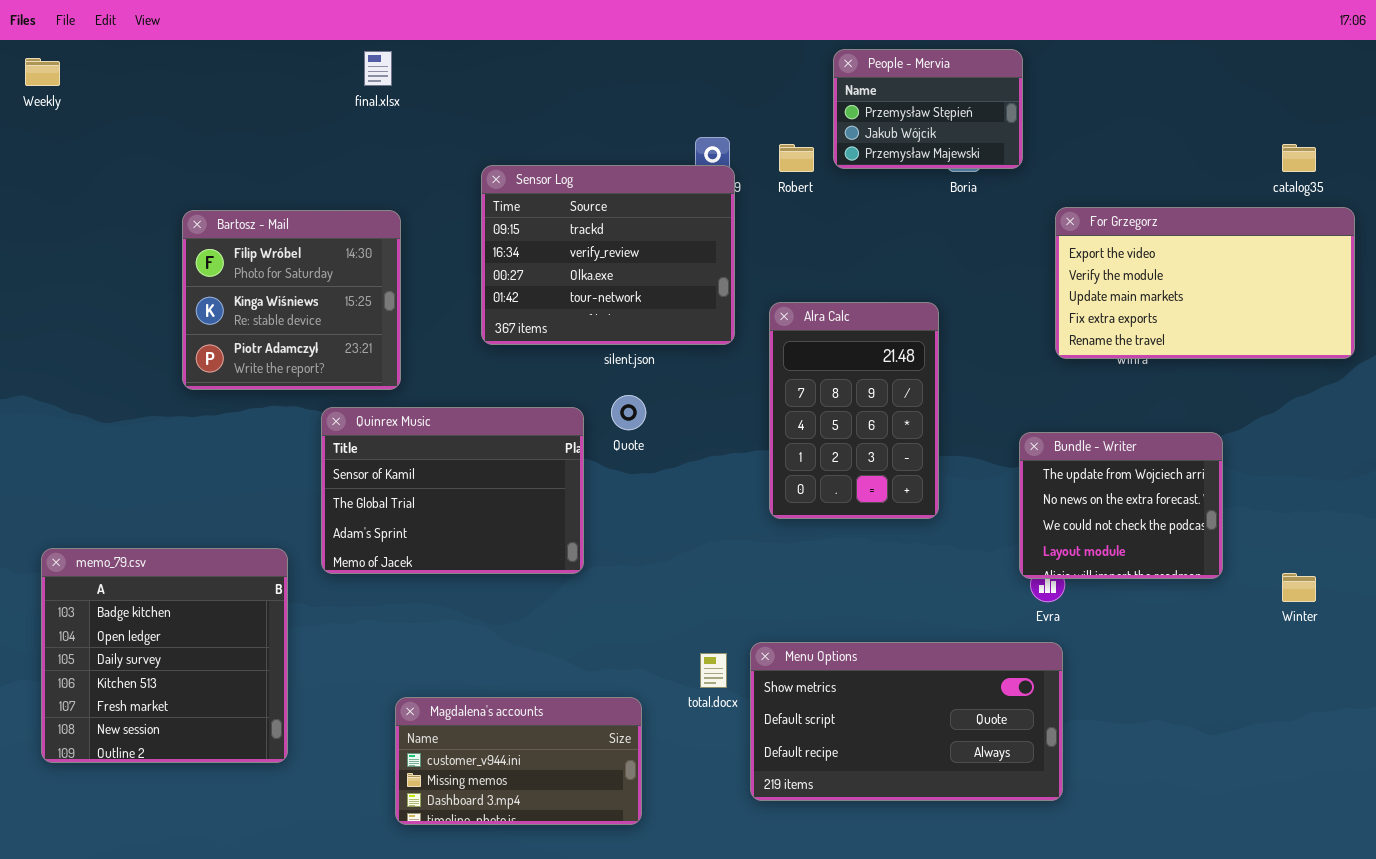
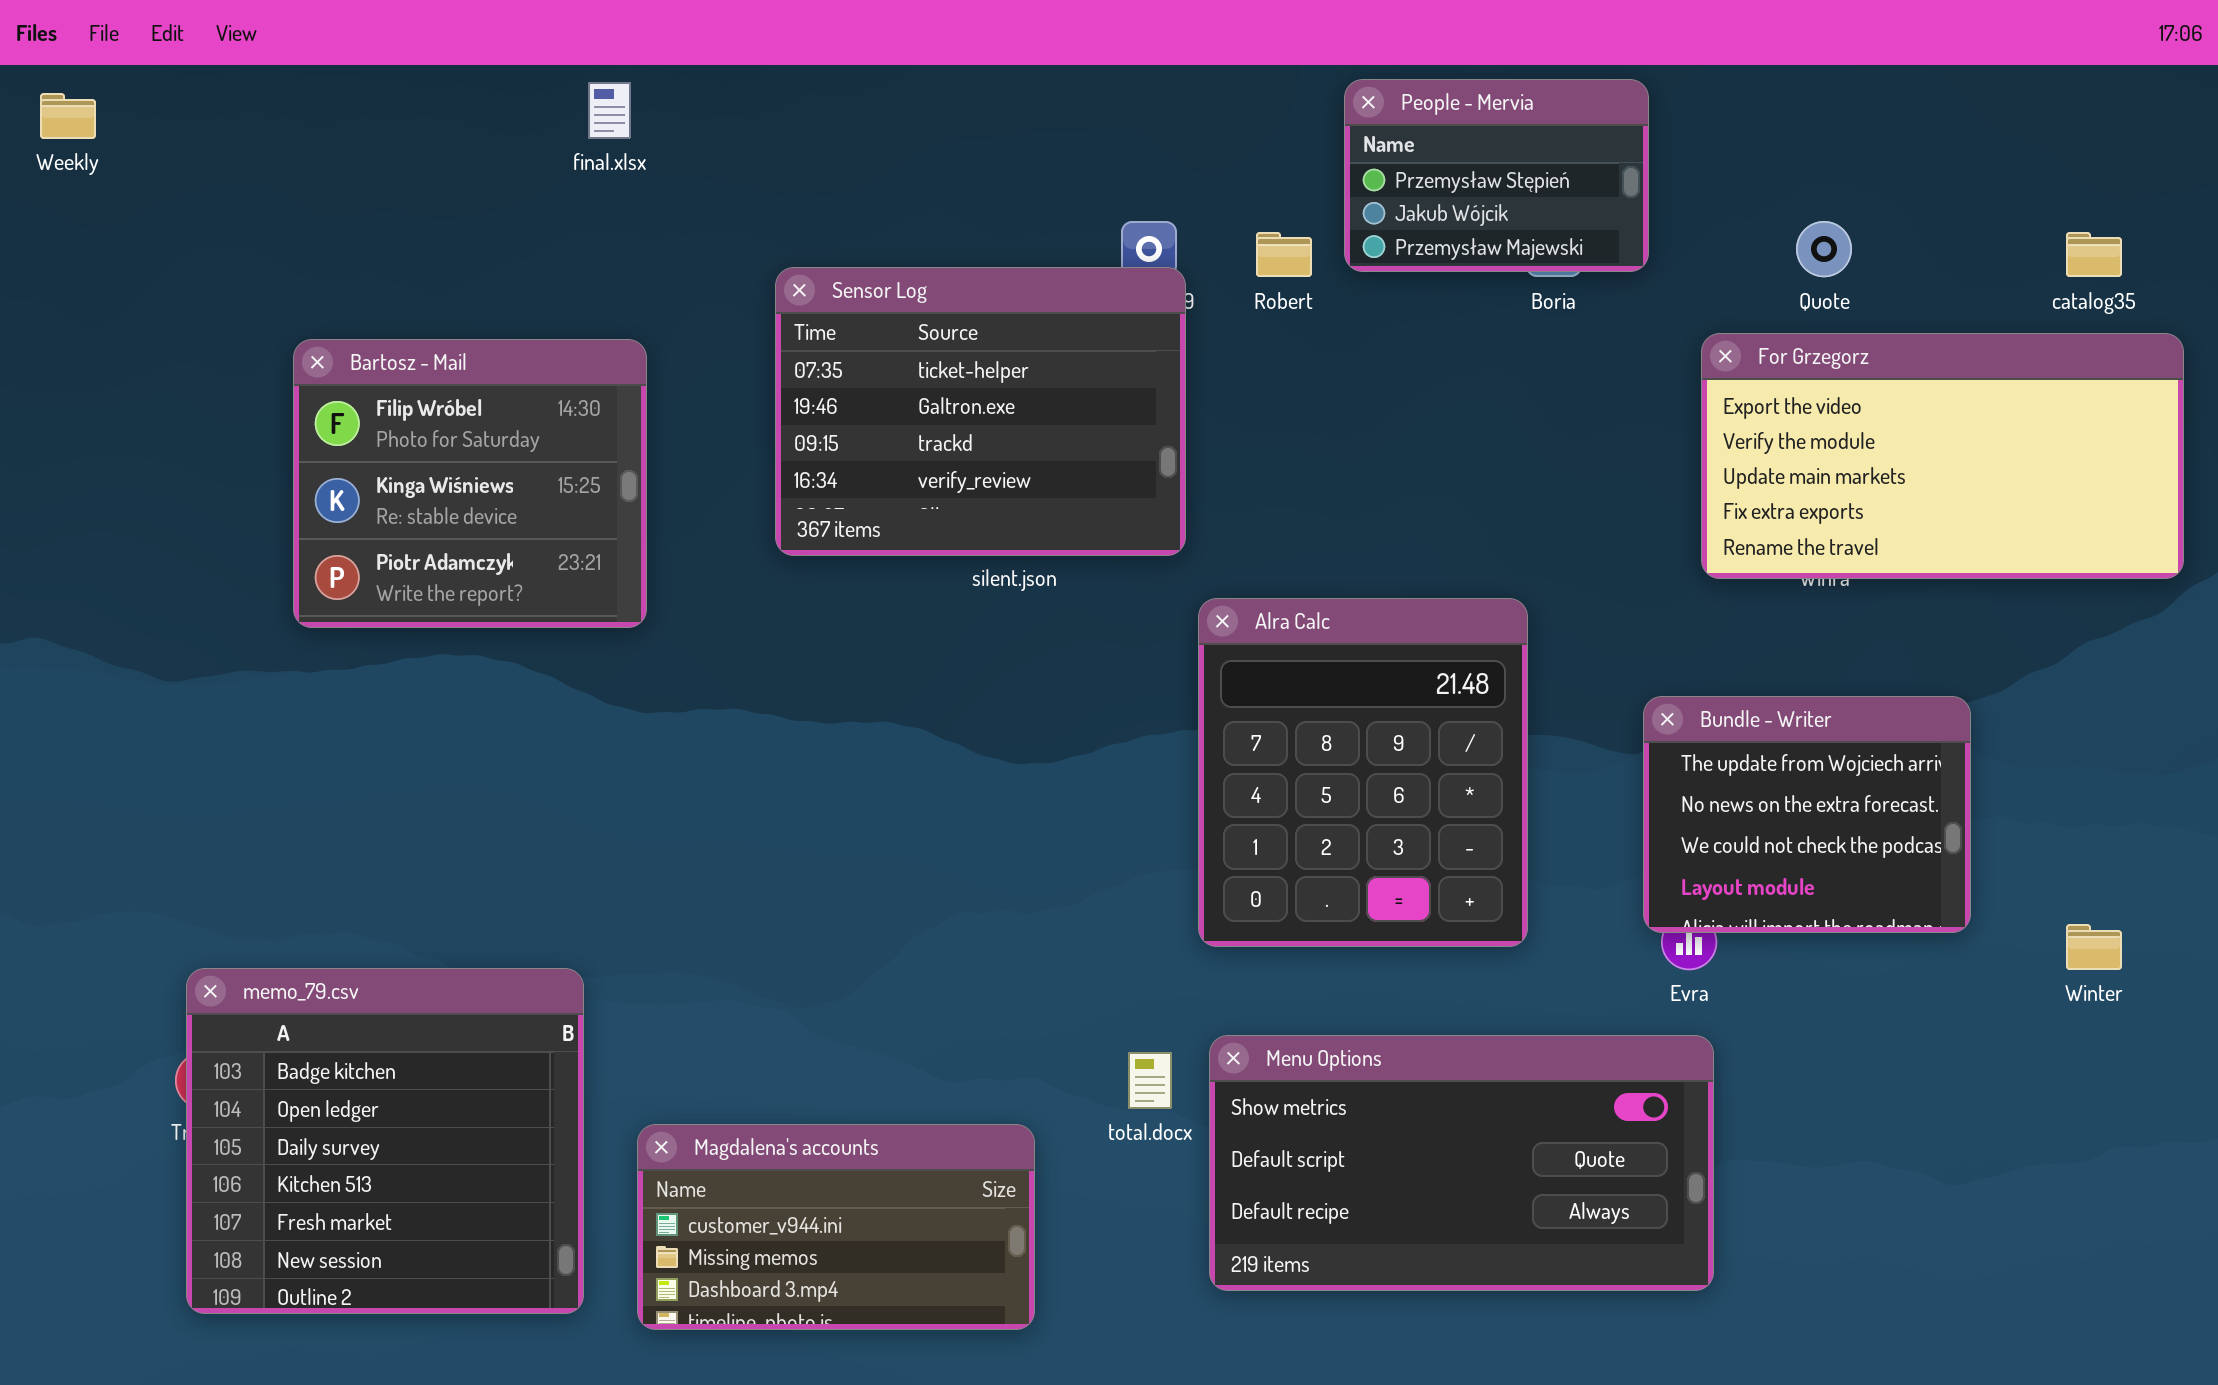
Sensor Log: [481,165,735,345] -> [775,267,1186,556], scrolled up 2 rows
Alra Calc: [769,302,939,519] -> [1198,598,1528,947], moved, resized
Quote: [611,395,646,430] -> [1796,221,1852,277], moved
Quinrex Music: [321,407,584,574] -> none, closed
memo_79.csv: [41,548,288,763] -> [186,968,584,1314], moved

